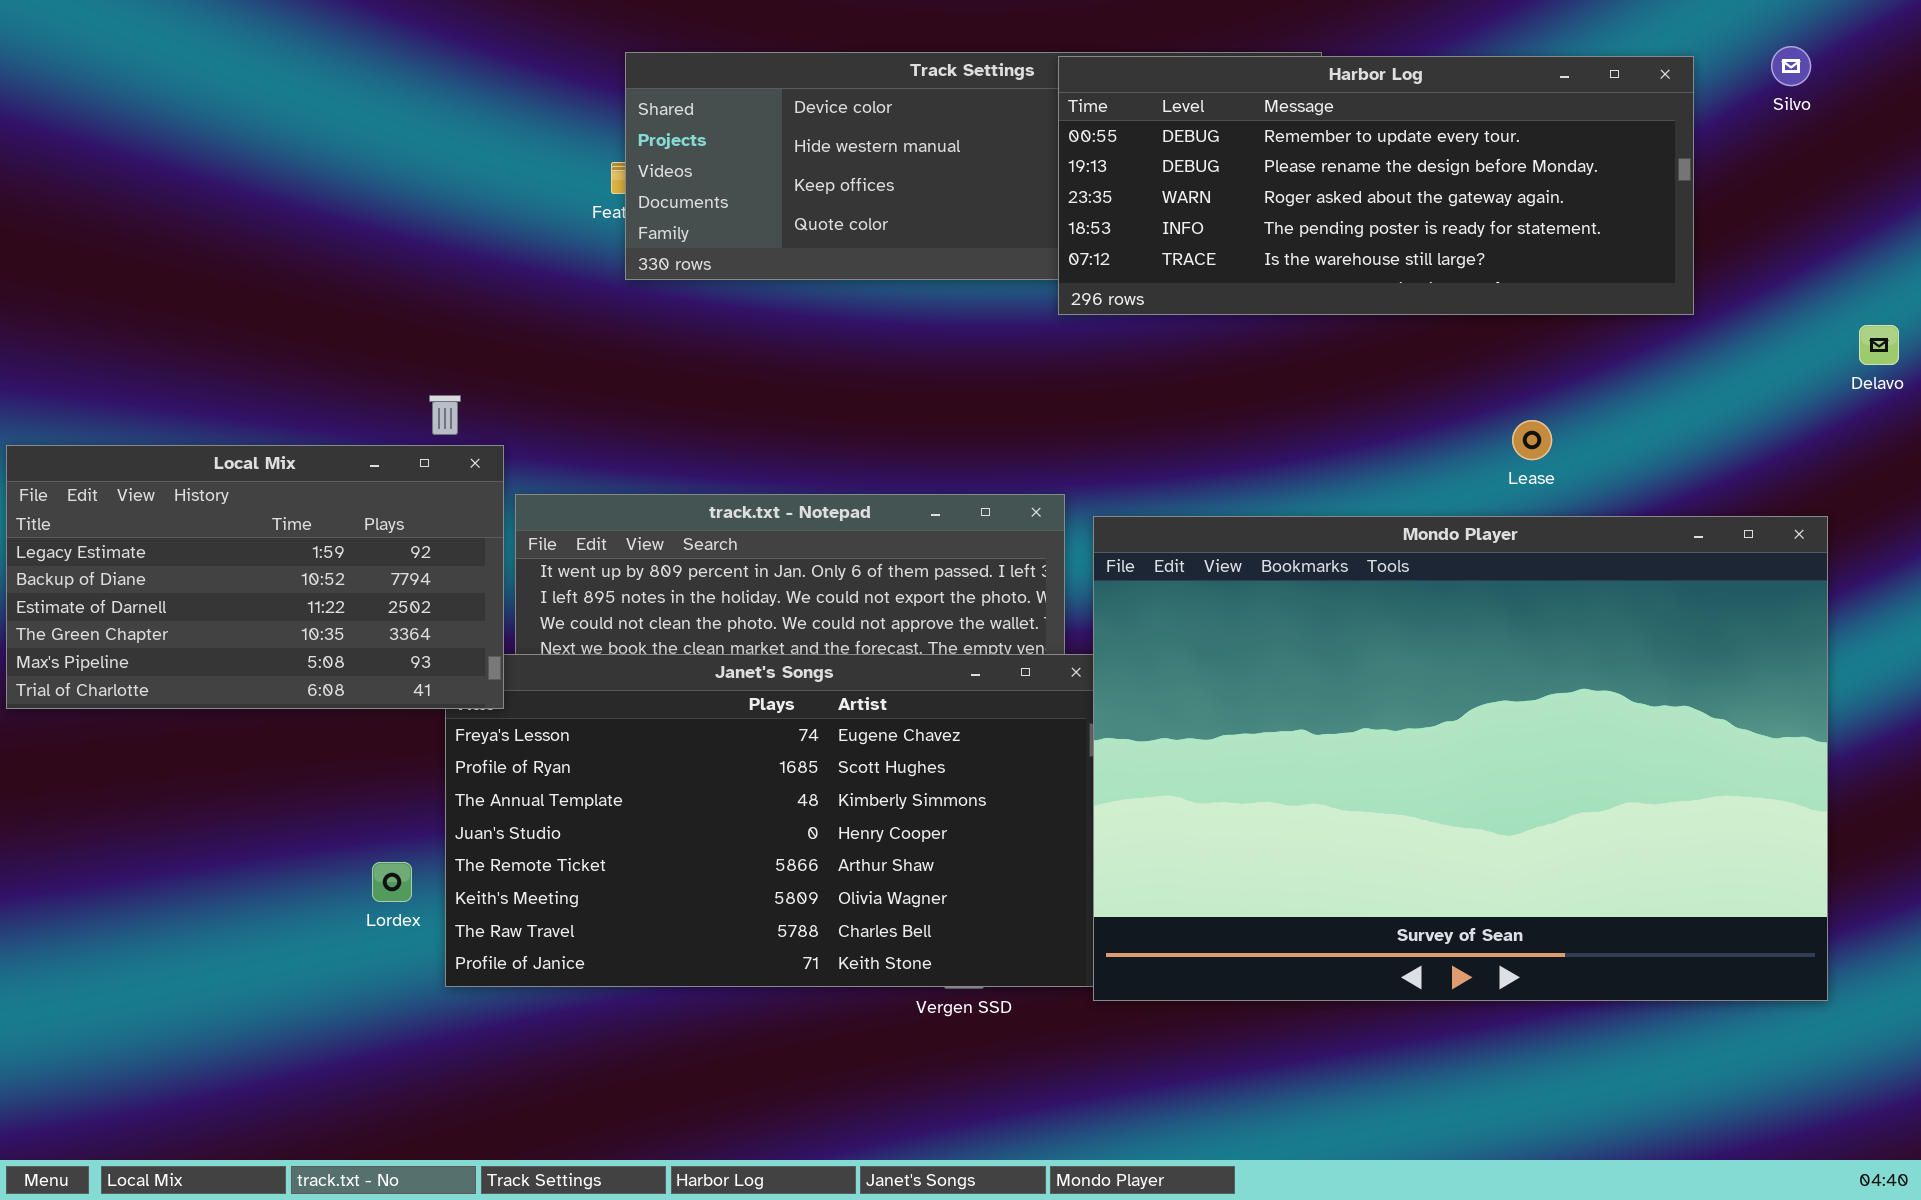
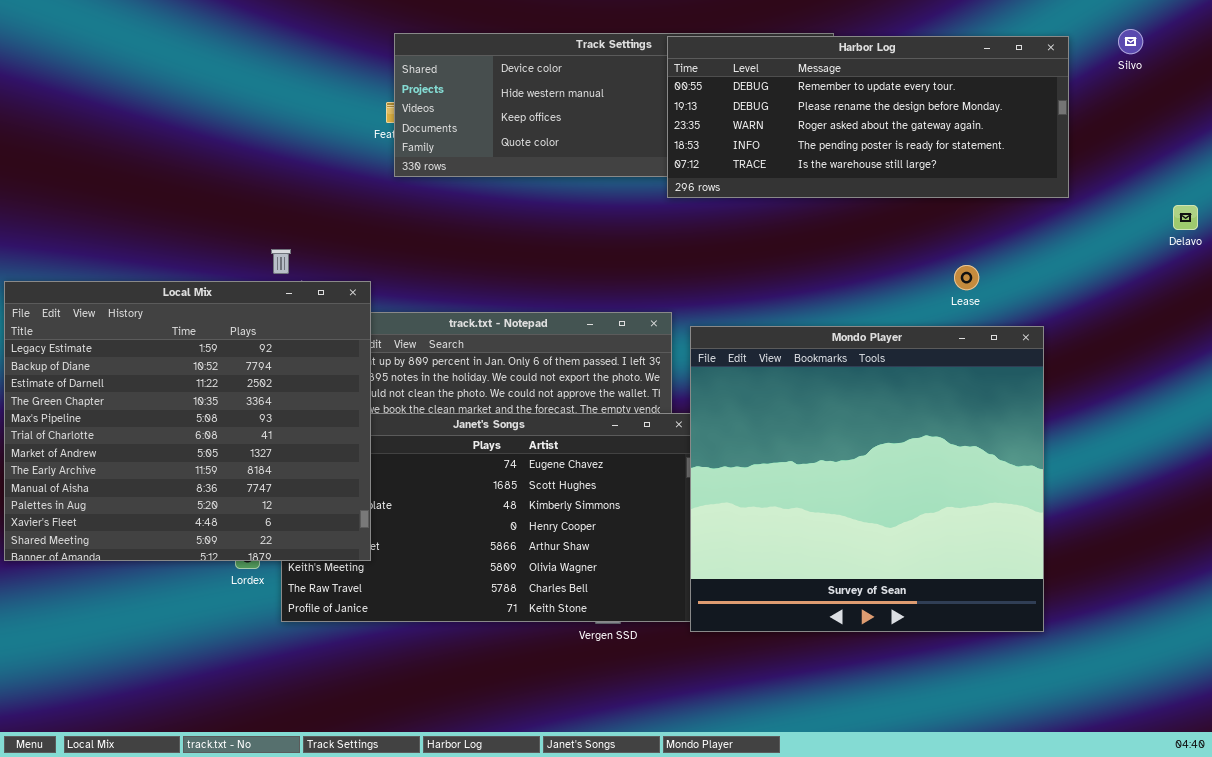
Local Mix: [6,445,504,709] -> [4,281,371,561], resized
Mondo Player: [1093,516,1828,1001] -> [690,326,1044,632], resized

